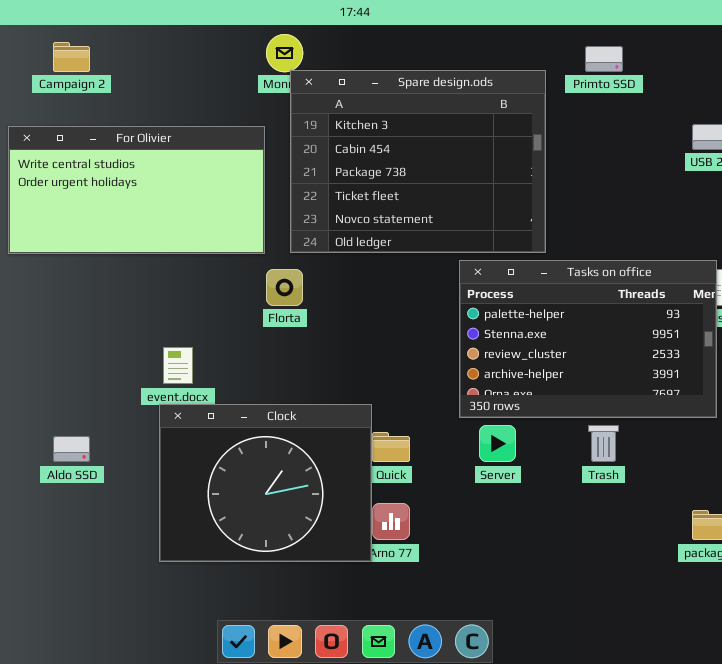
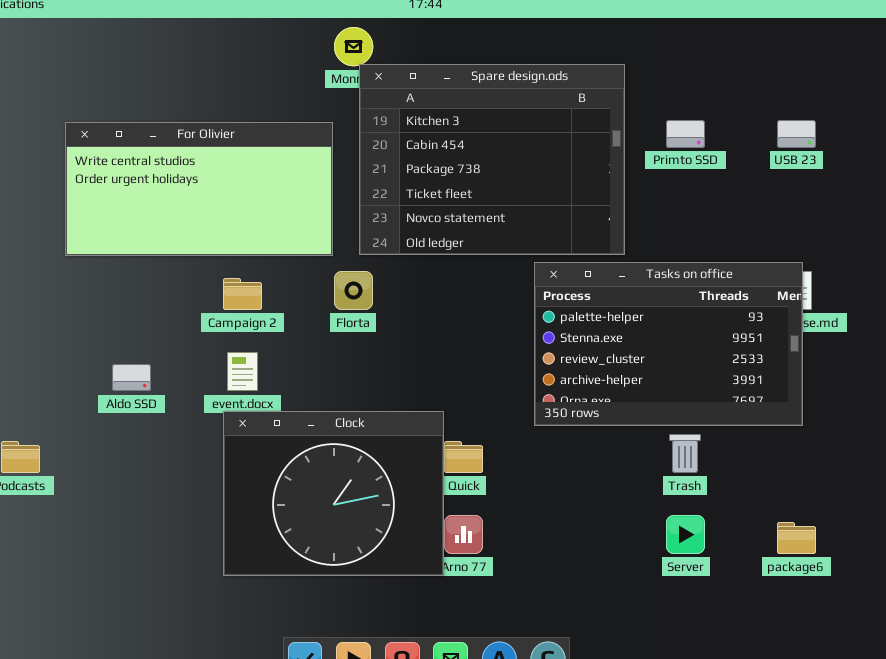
Campaign 2: [53,42,90,72] -> [223,278,262,310], moved
Primto SSD: [585,46,623,72] -> [666,120,705,148], moved
Server: [479,425,516,462] -> [666,515,705,554], moved
Aldo SSD: [53,436,90,462] -> [112,364,151,391], moved

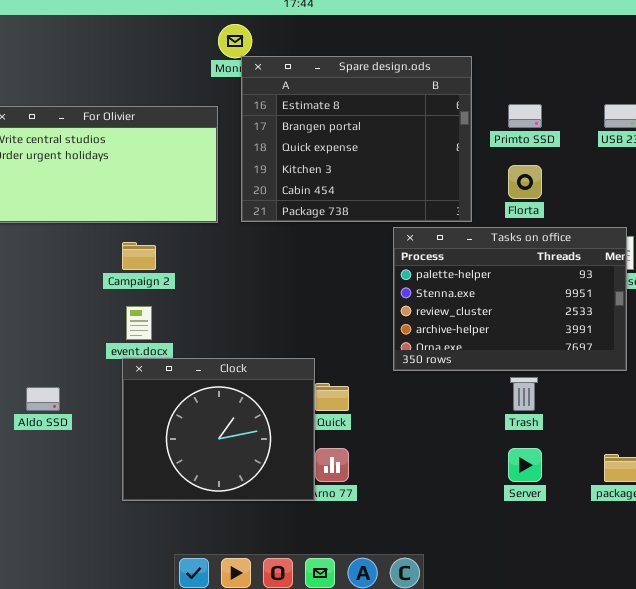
Spare design.ods: [359,64,625,255] -> [241,56,472,222], scrolled up 3 rows
Florta: [334,271,373,310] -> [508,165,542,199], moved
Aldo SSD: [112,364,151,391] -> [26,387,60,411], moved

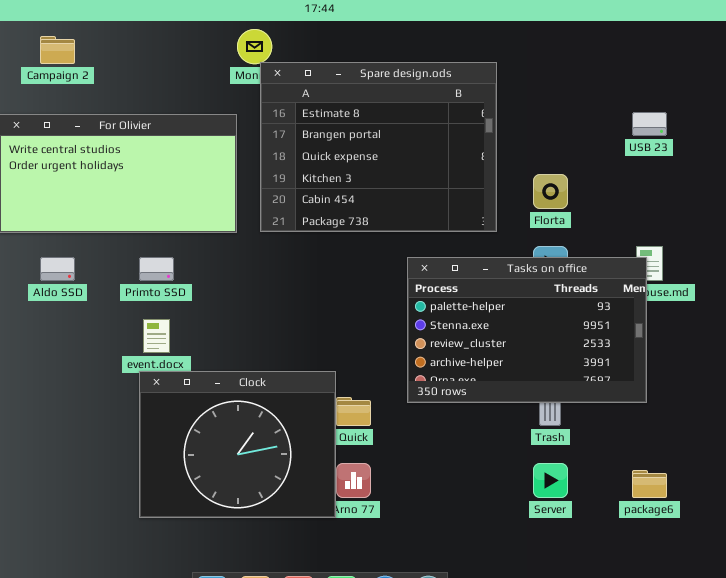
Primto SSD: [508,104,542,128] -> [139,257,174,281], moved
Tasks on office: [393,227,627,371] -> [407,257,647,403], moved
Campaign 2: [122,242,156,270] -> [40,36,75,64], moved
Aldo SSD: [26,387,60,411] -> [40,257,75,281], moved

